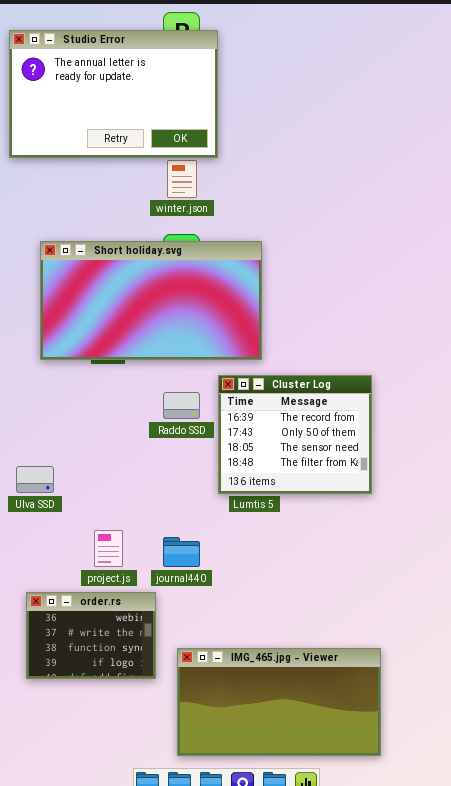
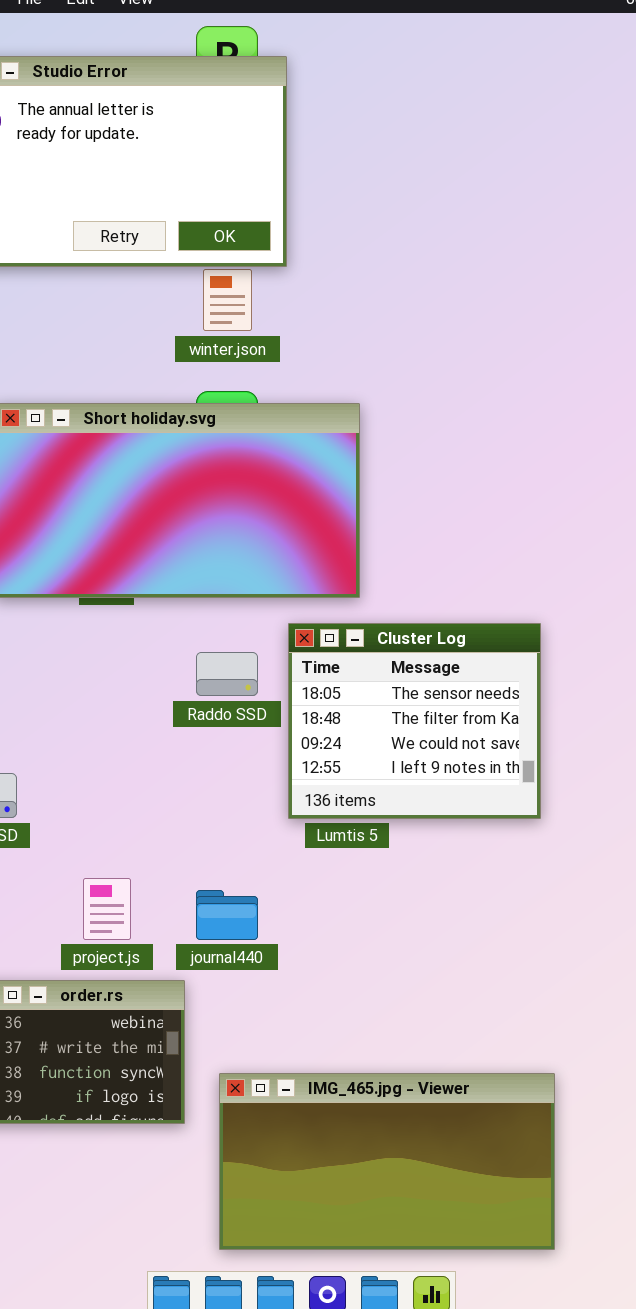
Cluster Log: [218,375,372,494] -> [288,623,541,819], scrolled down 2 rows

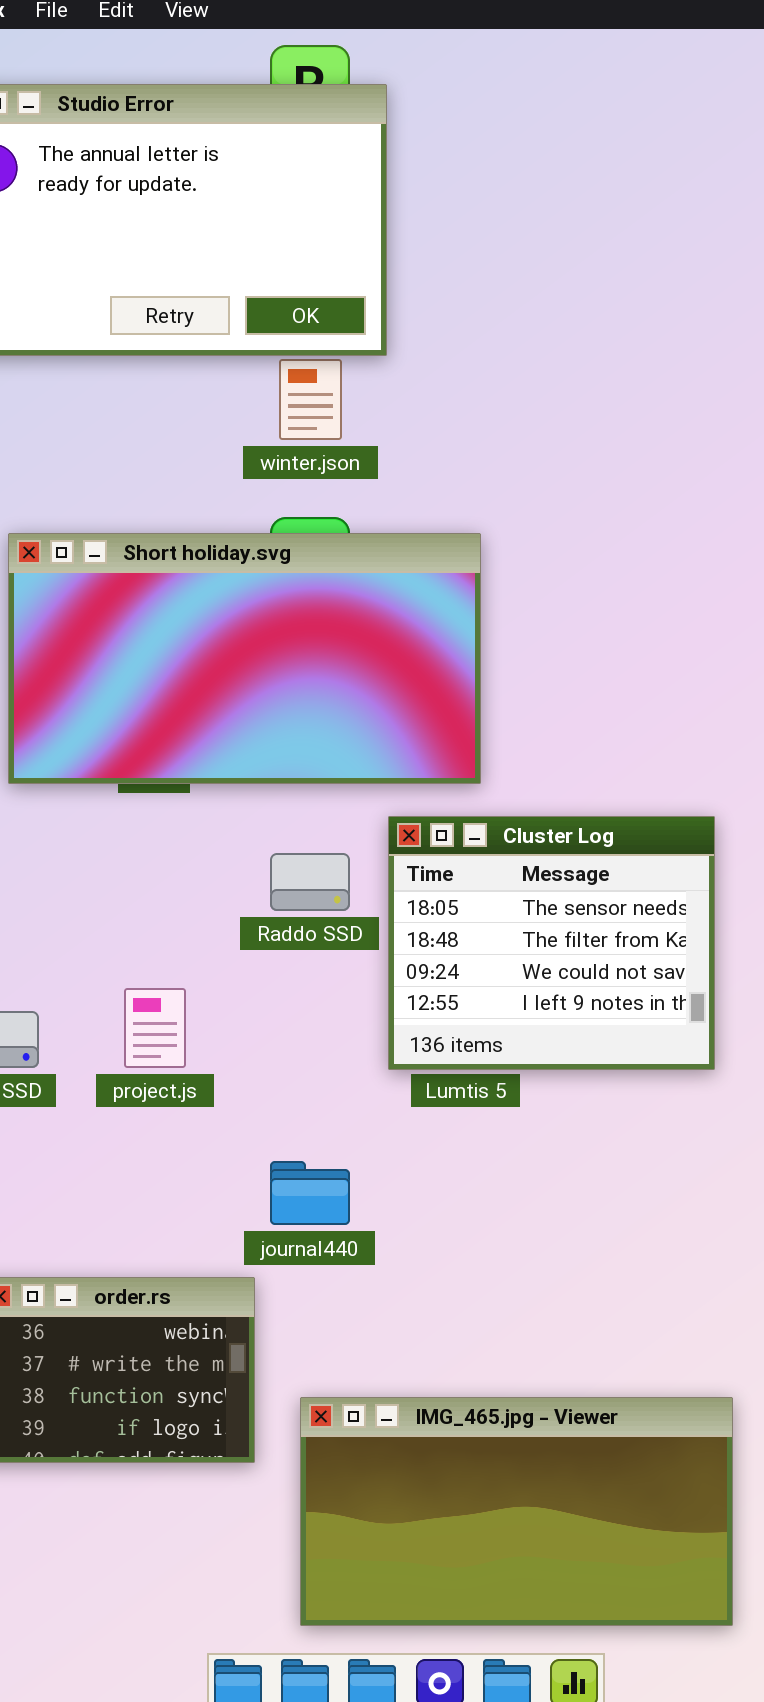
project.js: [83,878,131,940] -> [124,988,186,1068], moved

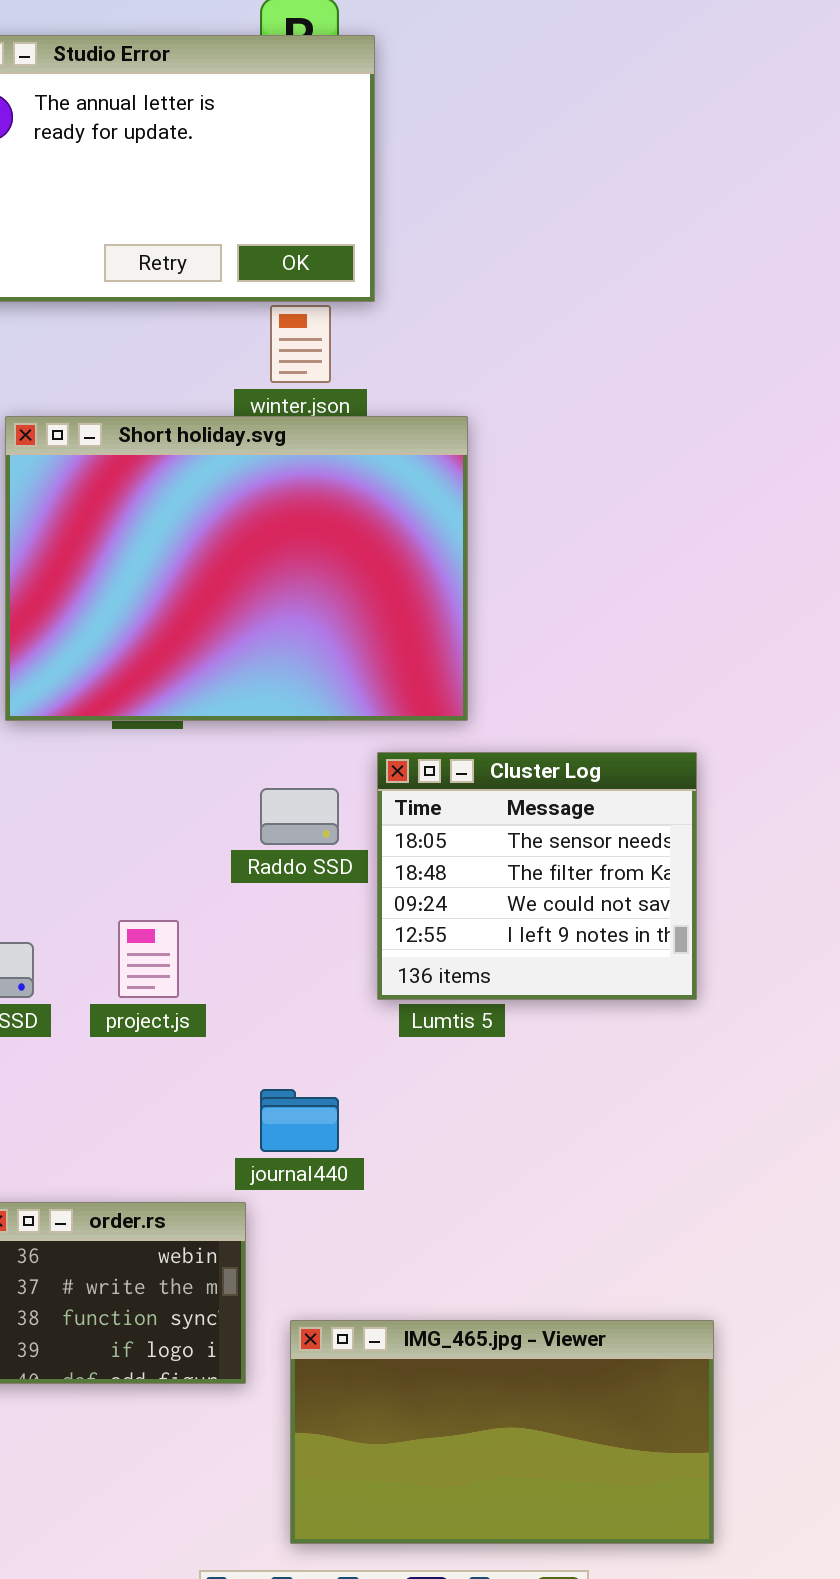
Short holiday.svg: [8,533,481,784] -> [5,416,468,721], resized

